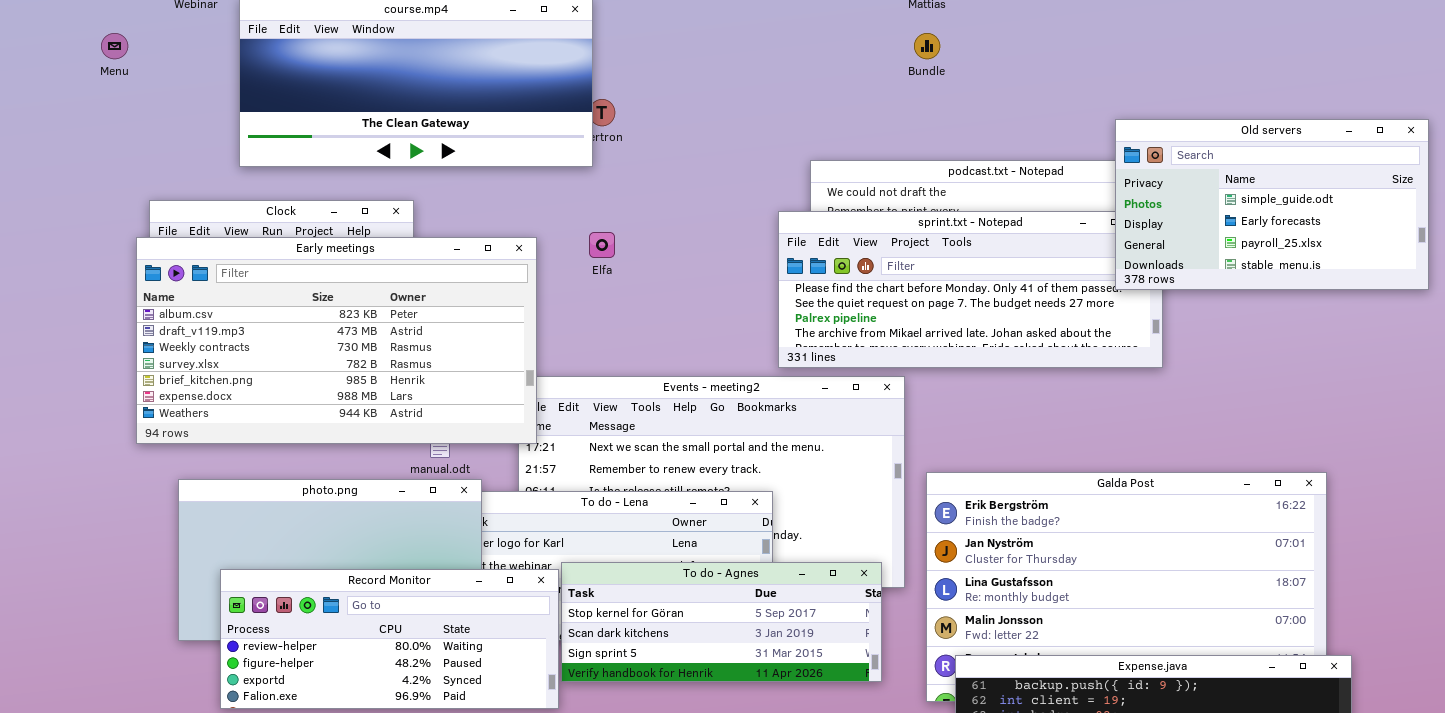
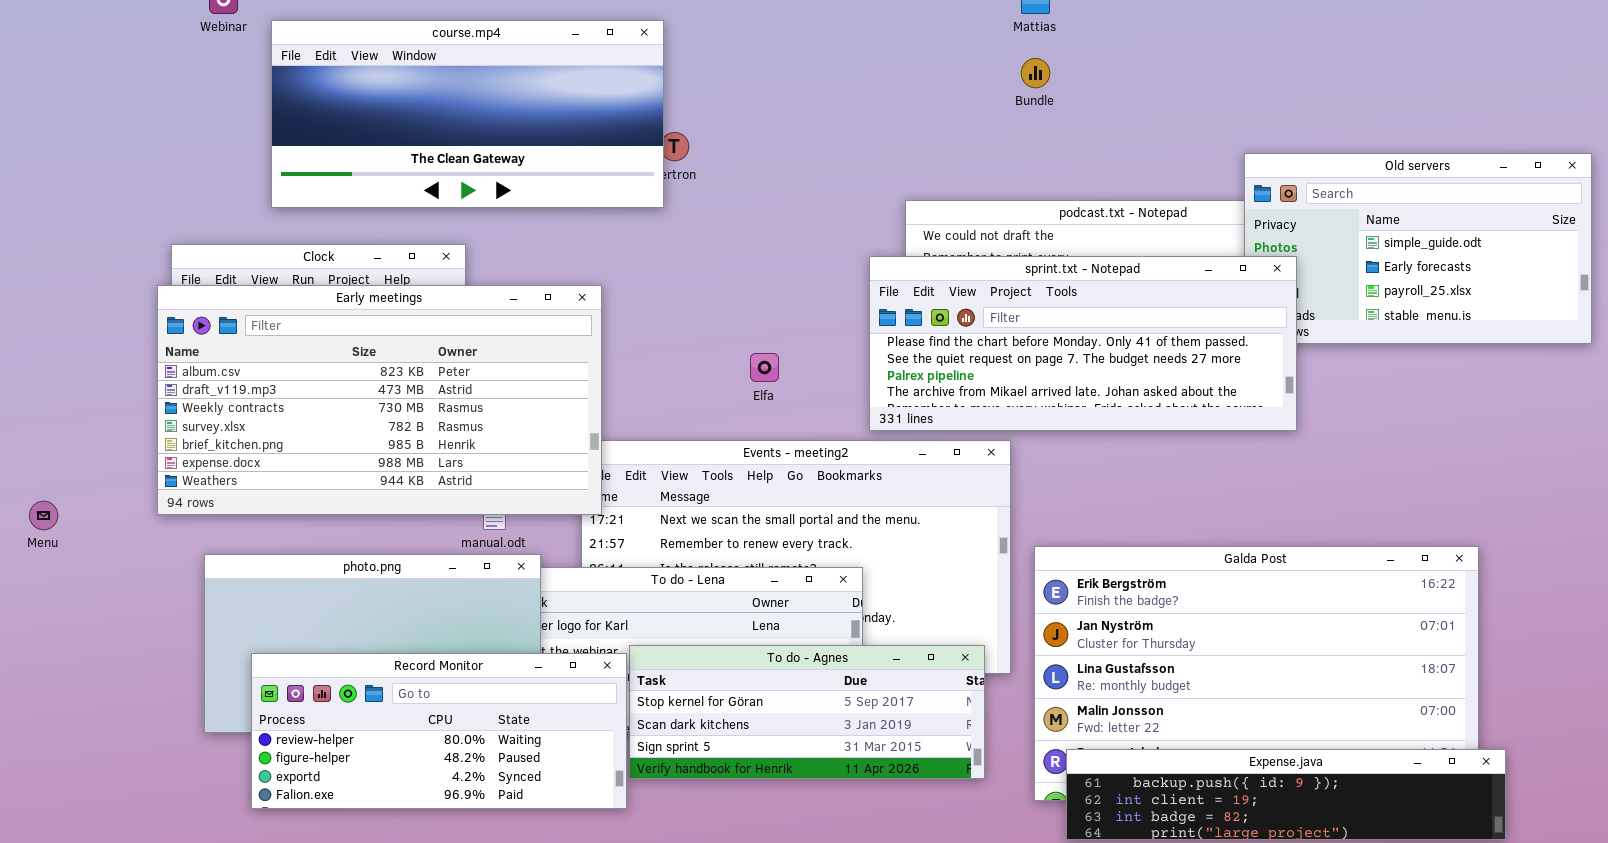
Menu: [101,33,128,59] -> [29,501,58,530], moved
sprint.txt - Notepad: [778,211,1163,368] -> [869,256,1297,431], raised
Elfa: [589,232,615,258] -> [750,353,779,382], moved

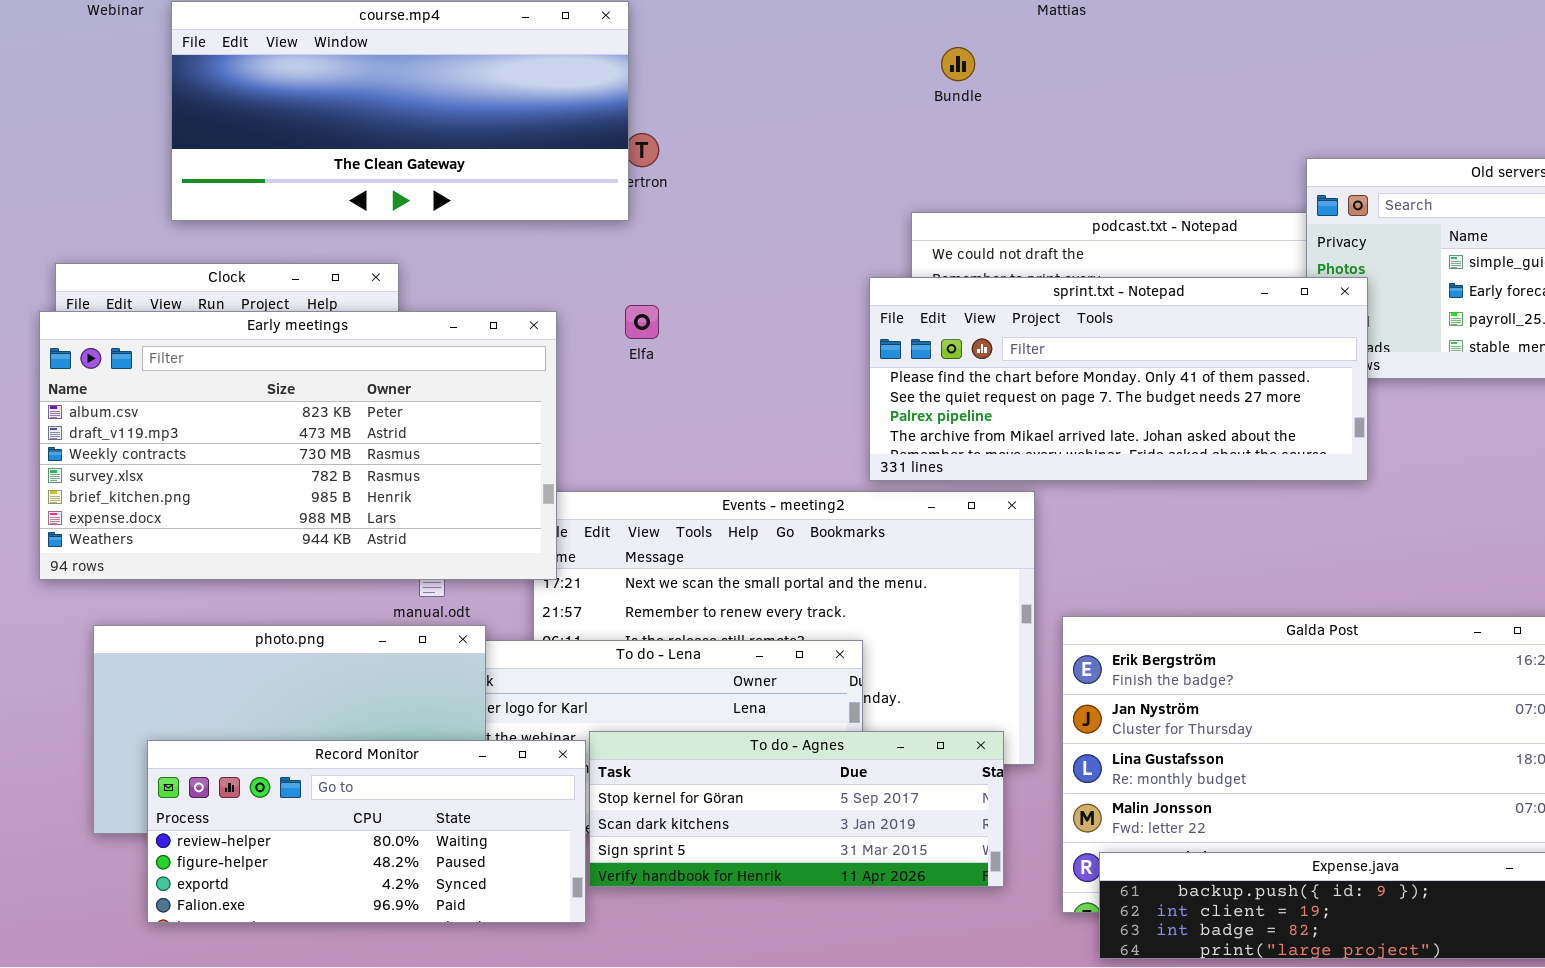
Bundle: [1021,58,1050,88] -> [941,47,975,81], moved
Elfa: [750,353,779,382] -> [625,305,659,339], moved

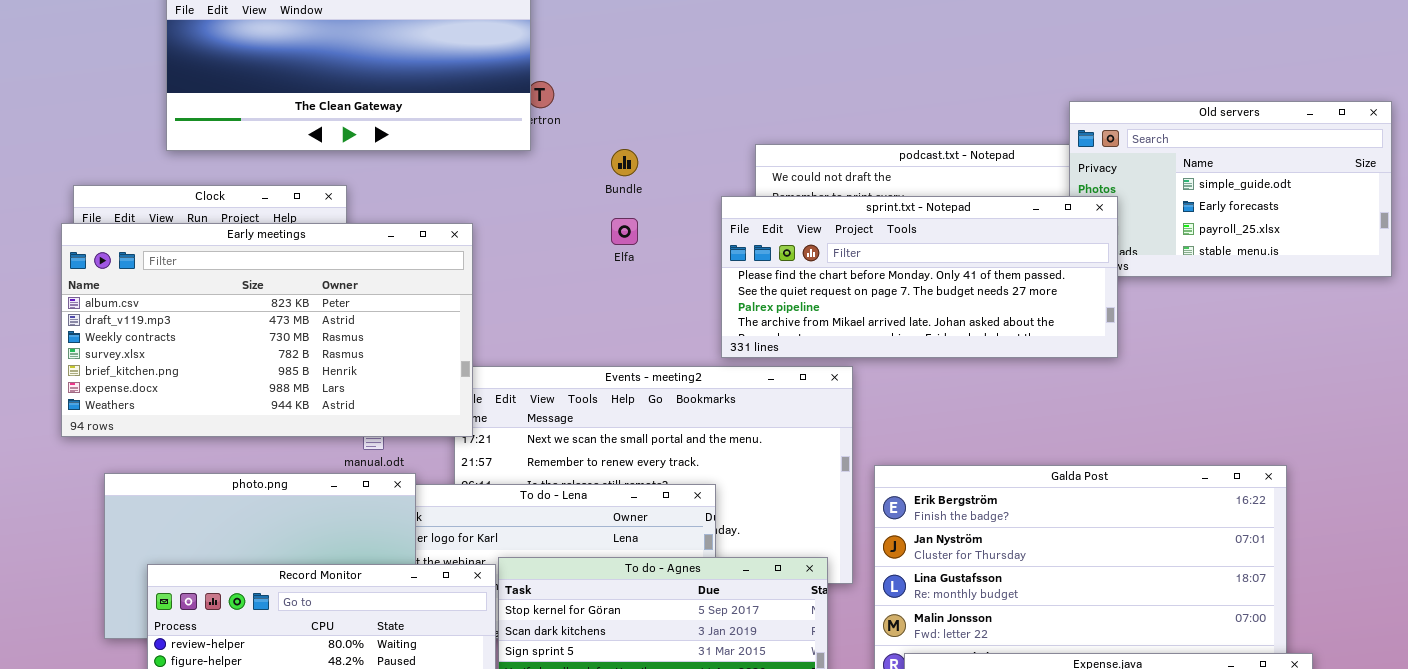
Bundle: [941,47,975,81] -> [611,149,638,176], moved
Elfa: [625,305,659,339] -> [611,218,638,245], moved

